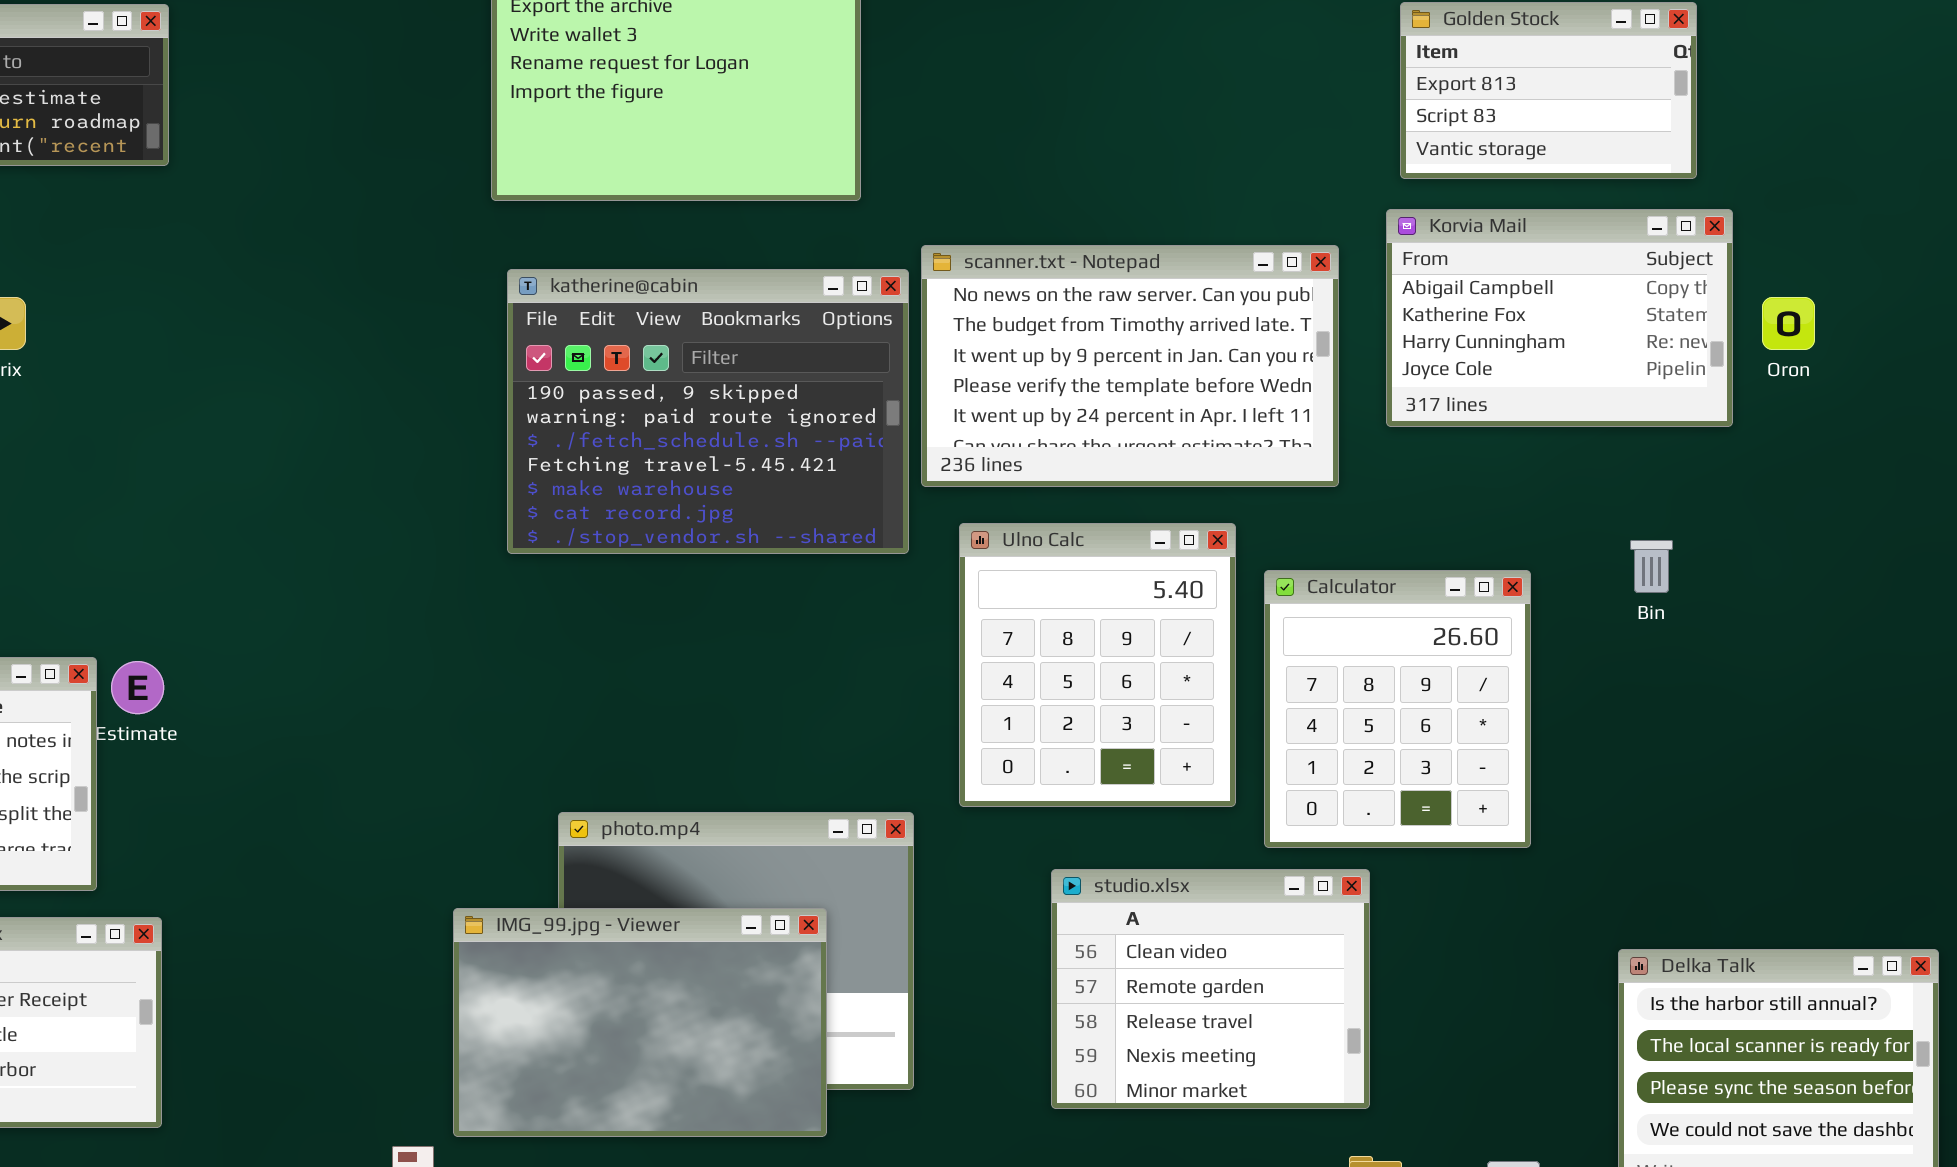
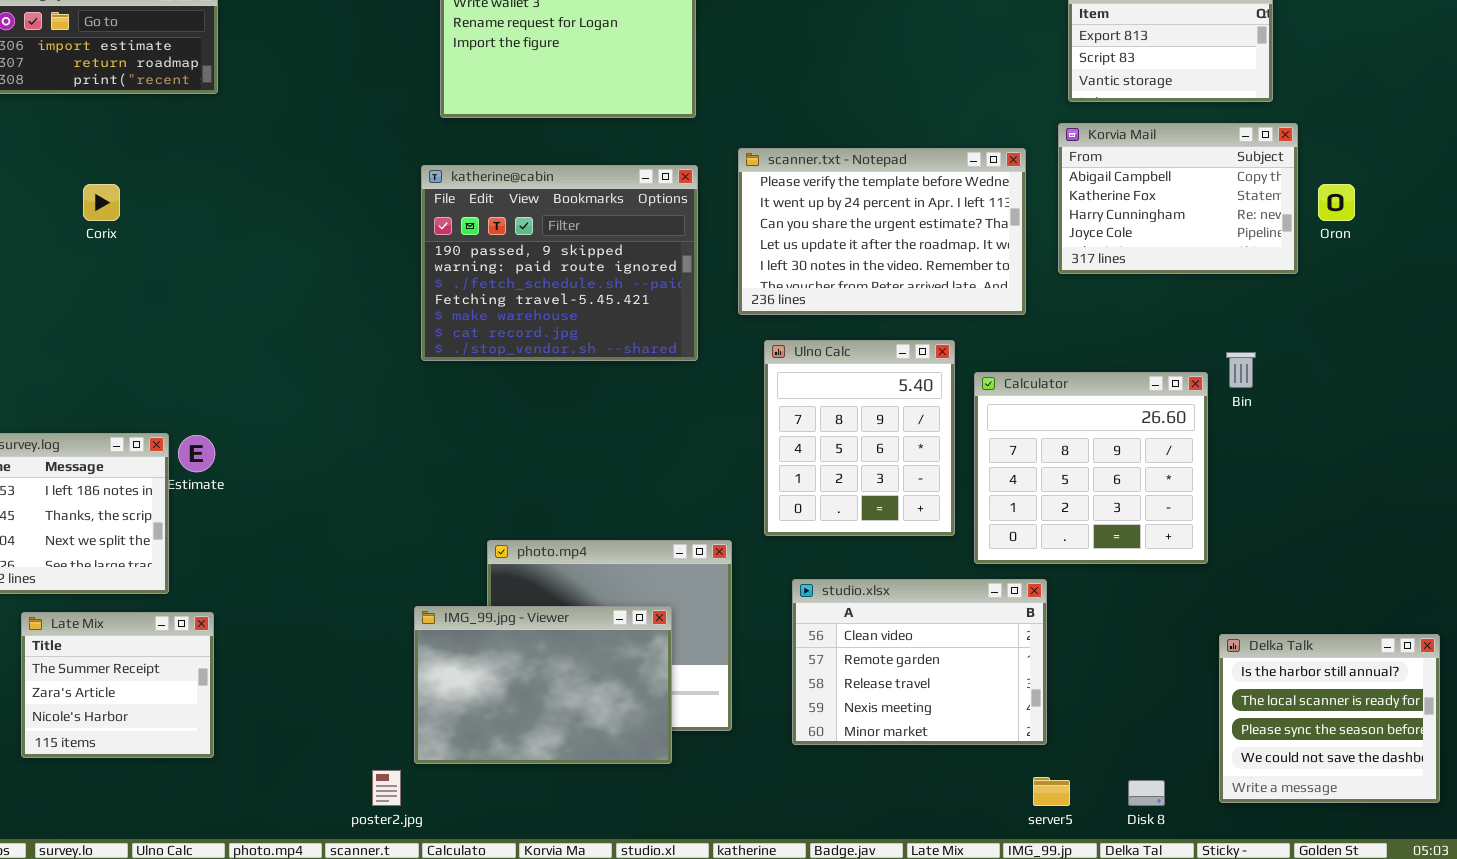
scanner.txt - Notepad: [921,245,1339,487] -> [738,148,1026,315], scrolled down 3 rows
katherine@cabin: [507,269,909,554] -> [421,165,698,361], moved
Calculator: [1264,570,1531,848] -> [974,372,1208,564], resized
studio.xlsx: [1051,869,1370,1109] -> [792,579,1047,745], resized

